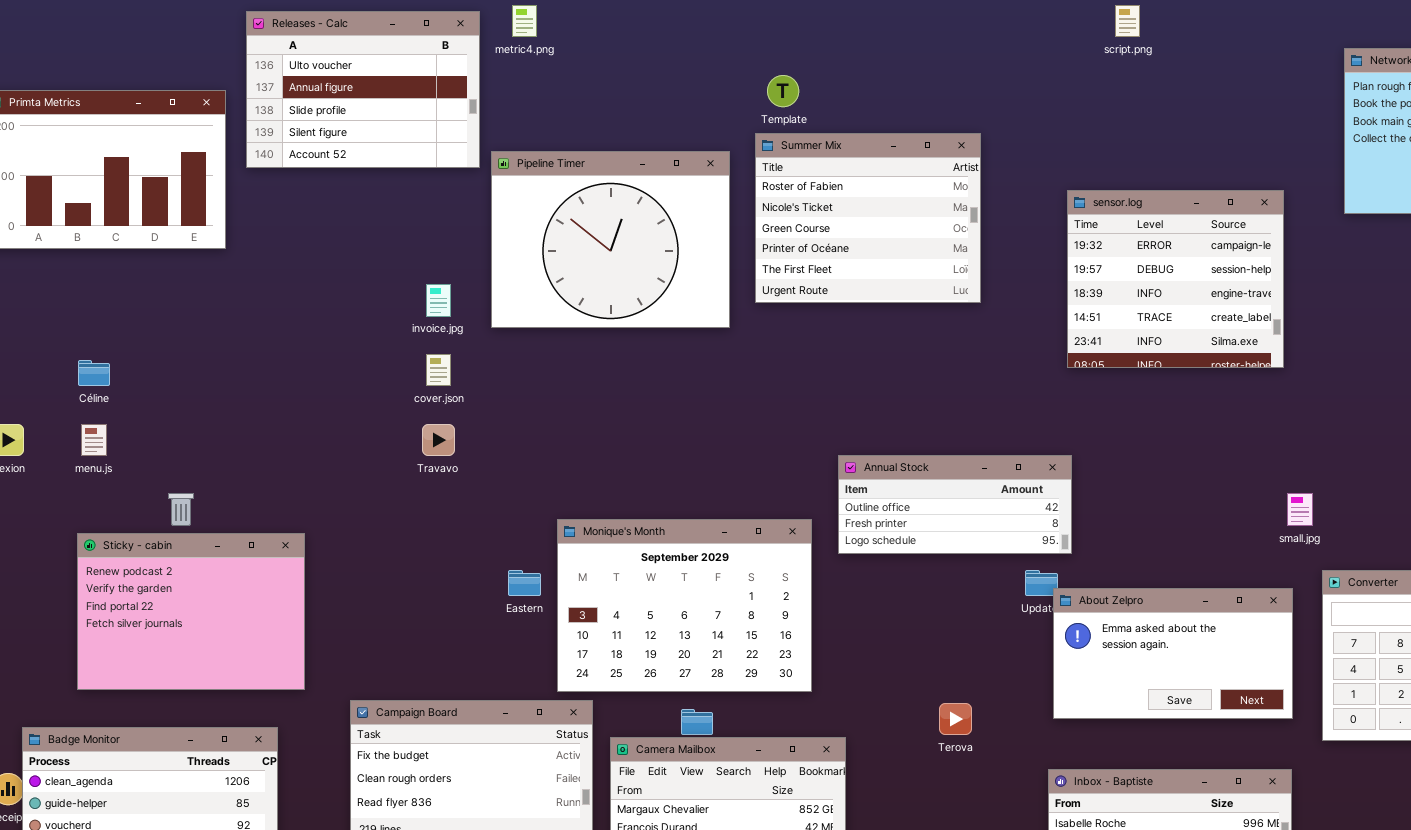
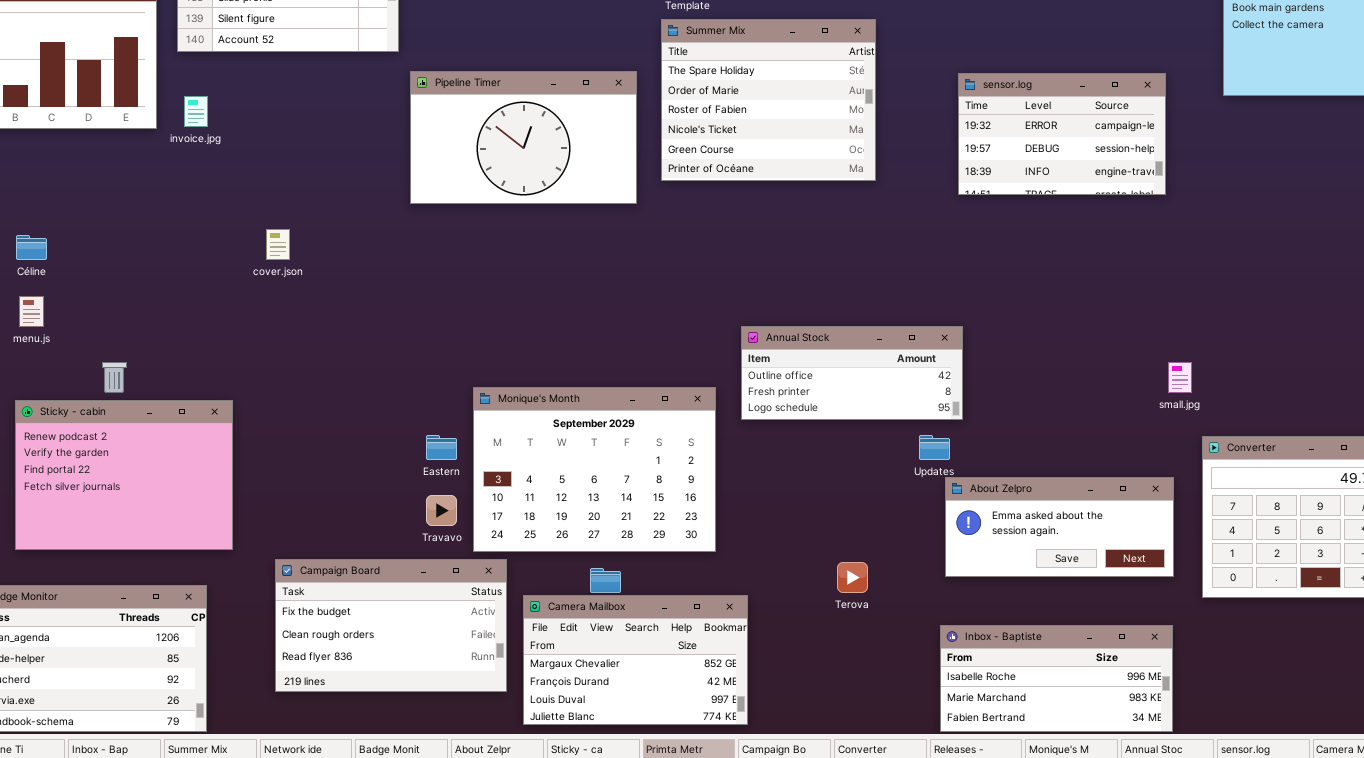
Summer Mix: [755,133,981,303] -> [661,19,876,181], scrolled up 2 rows
Pipeline Timer: [491,151,730,328] -> [410,71,637,204], resized
sensor.log: [1067,190,1284,368] -> [958,73,1166,195], resized
invoice.jpg: [426,284,451,317] -> [184,96,208,127], moved
cover.json: [426,354,451,386] -> [266,229,290,260], moved
Travavo: [422,424,455,456] -> [426,495,457,526], moved
About Zelpro: [1053,588,1293,719] -> [945,477,1174,577], resized

